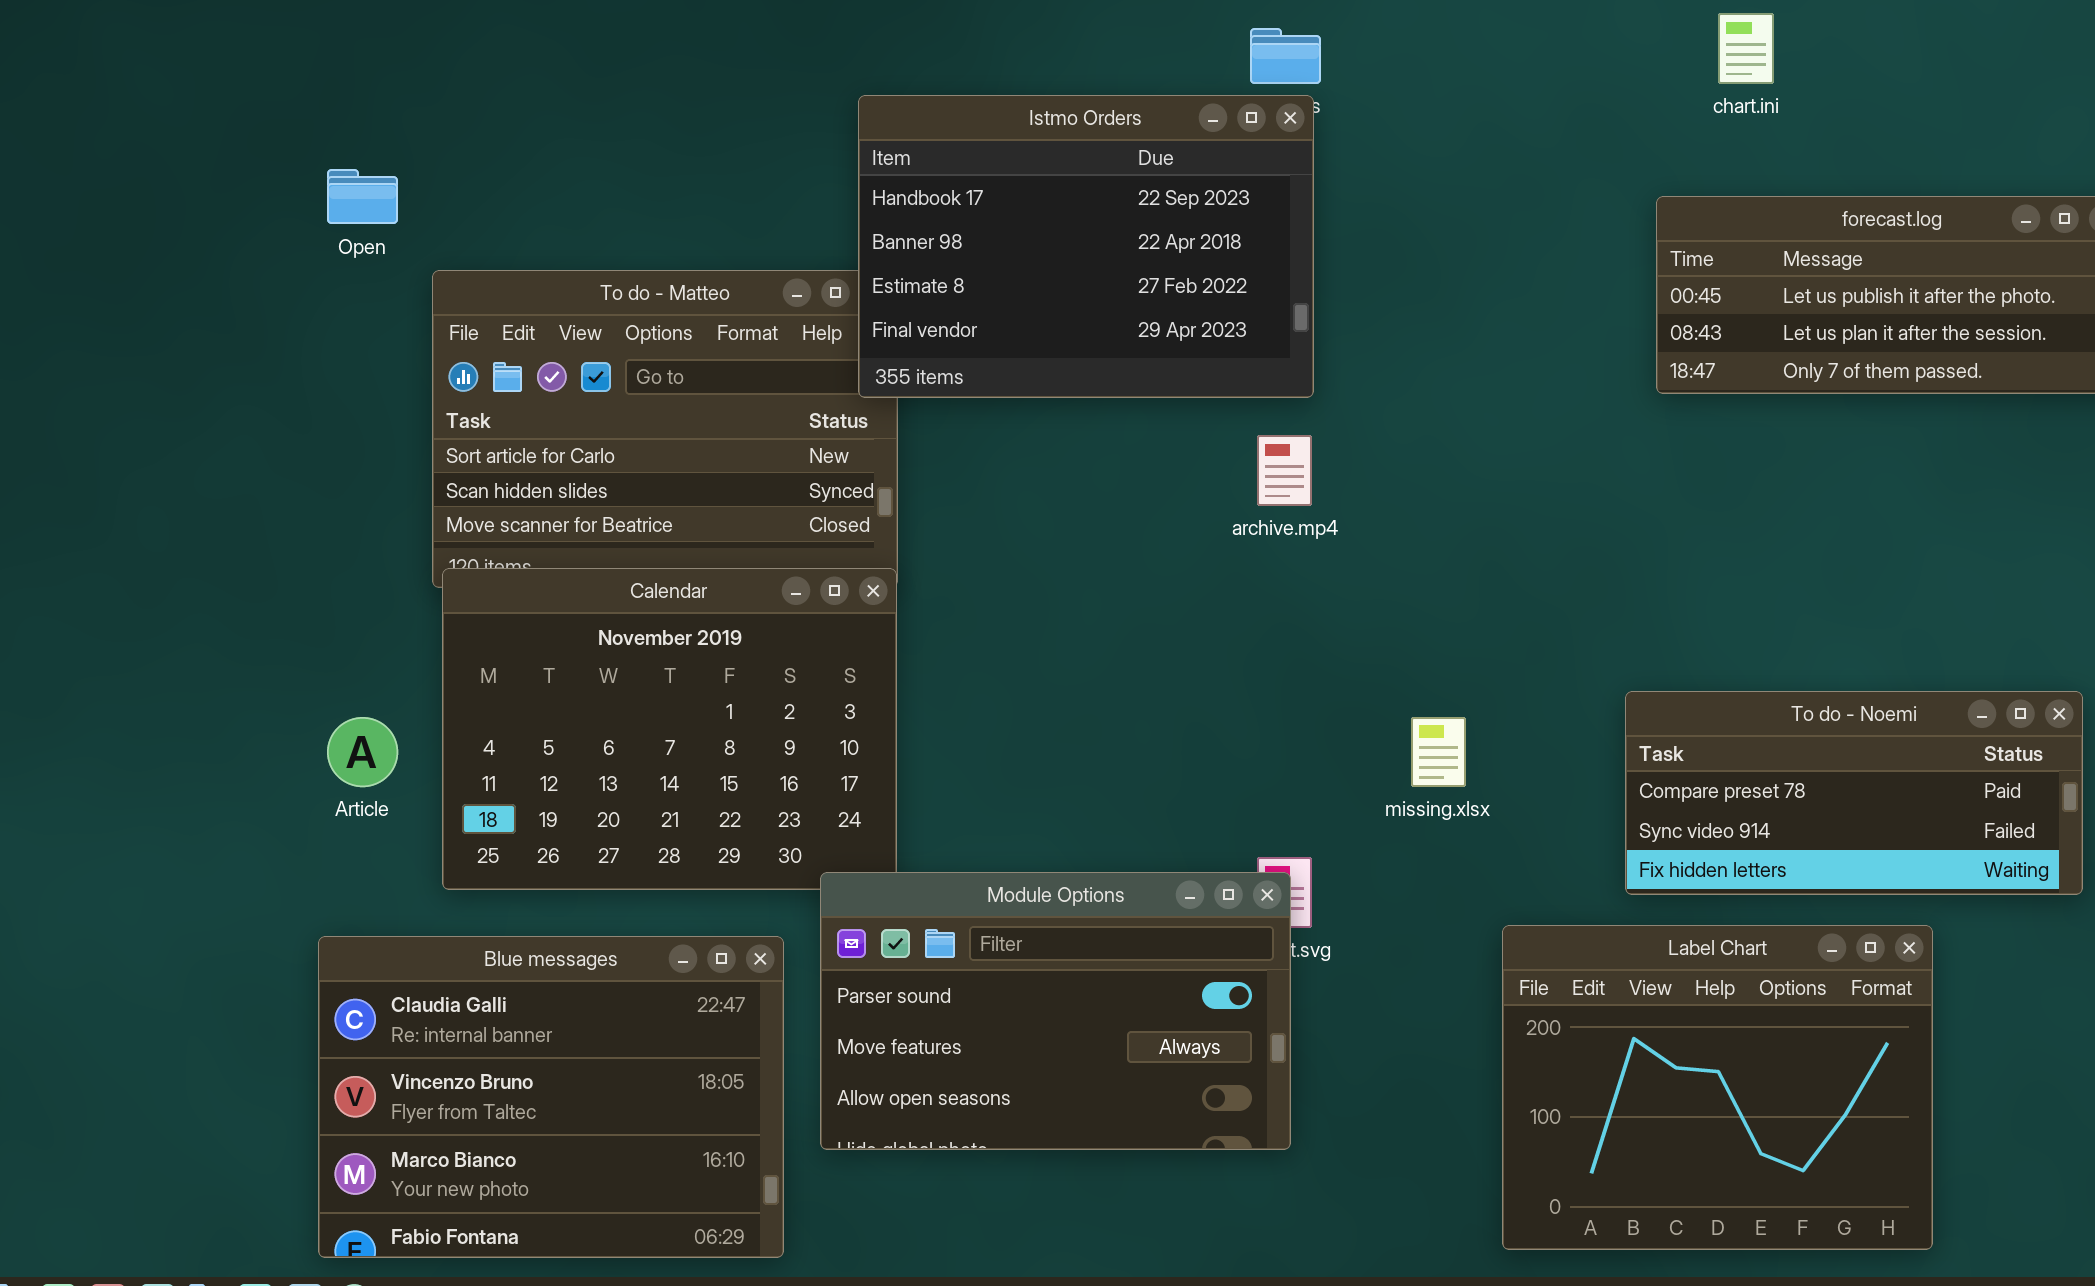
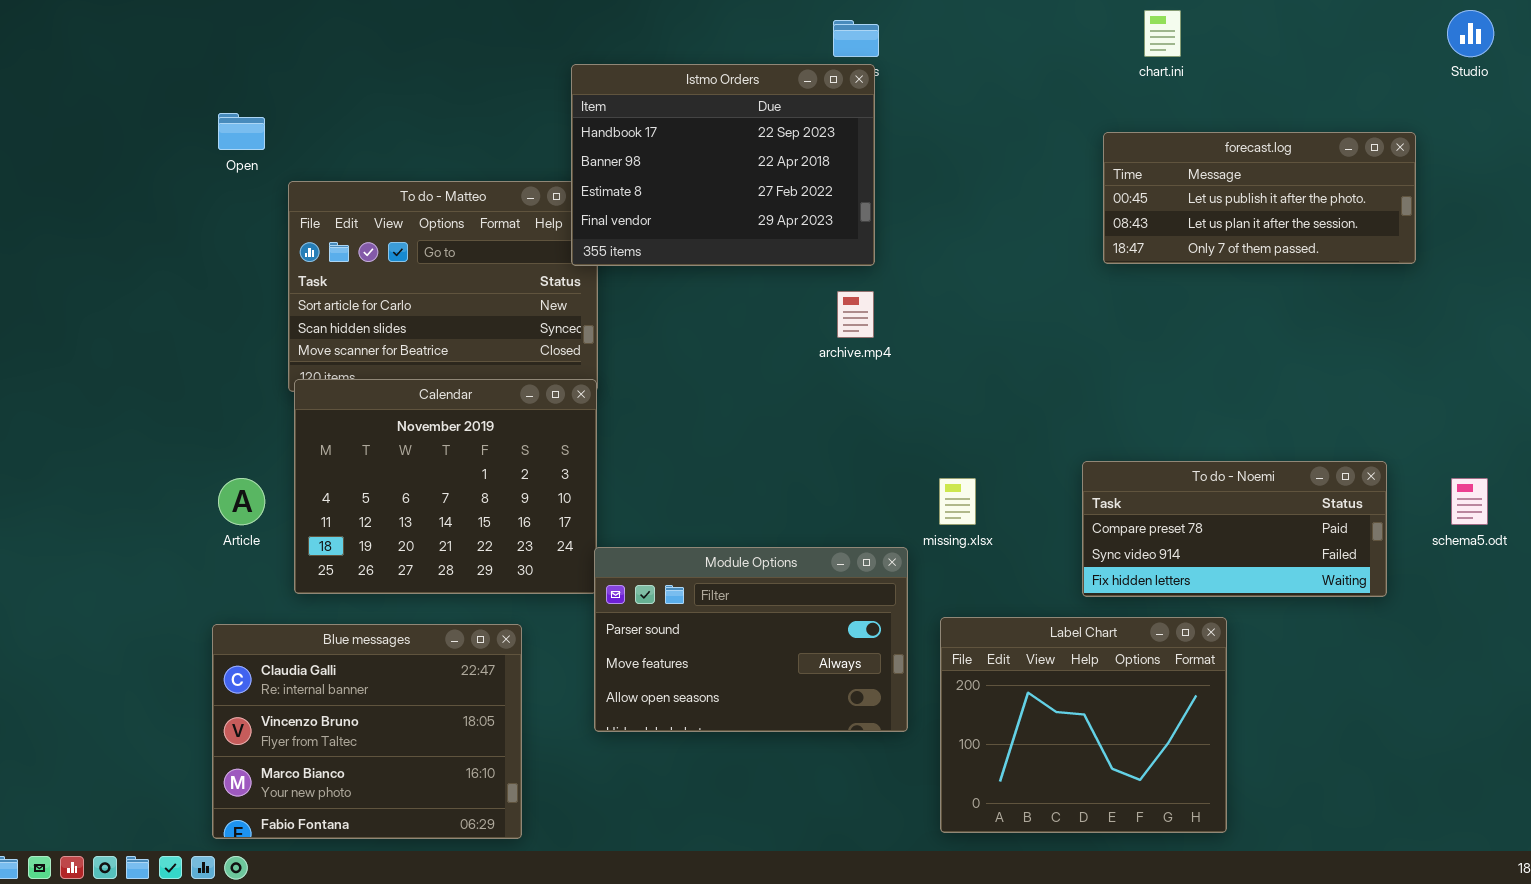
Module Options: [820,872,1291,1150] -> [594,547,908,732], moved
Label Chart: [1502,925,1933,1250] -> [940,617,1227,833], moved

